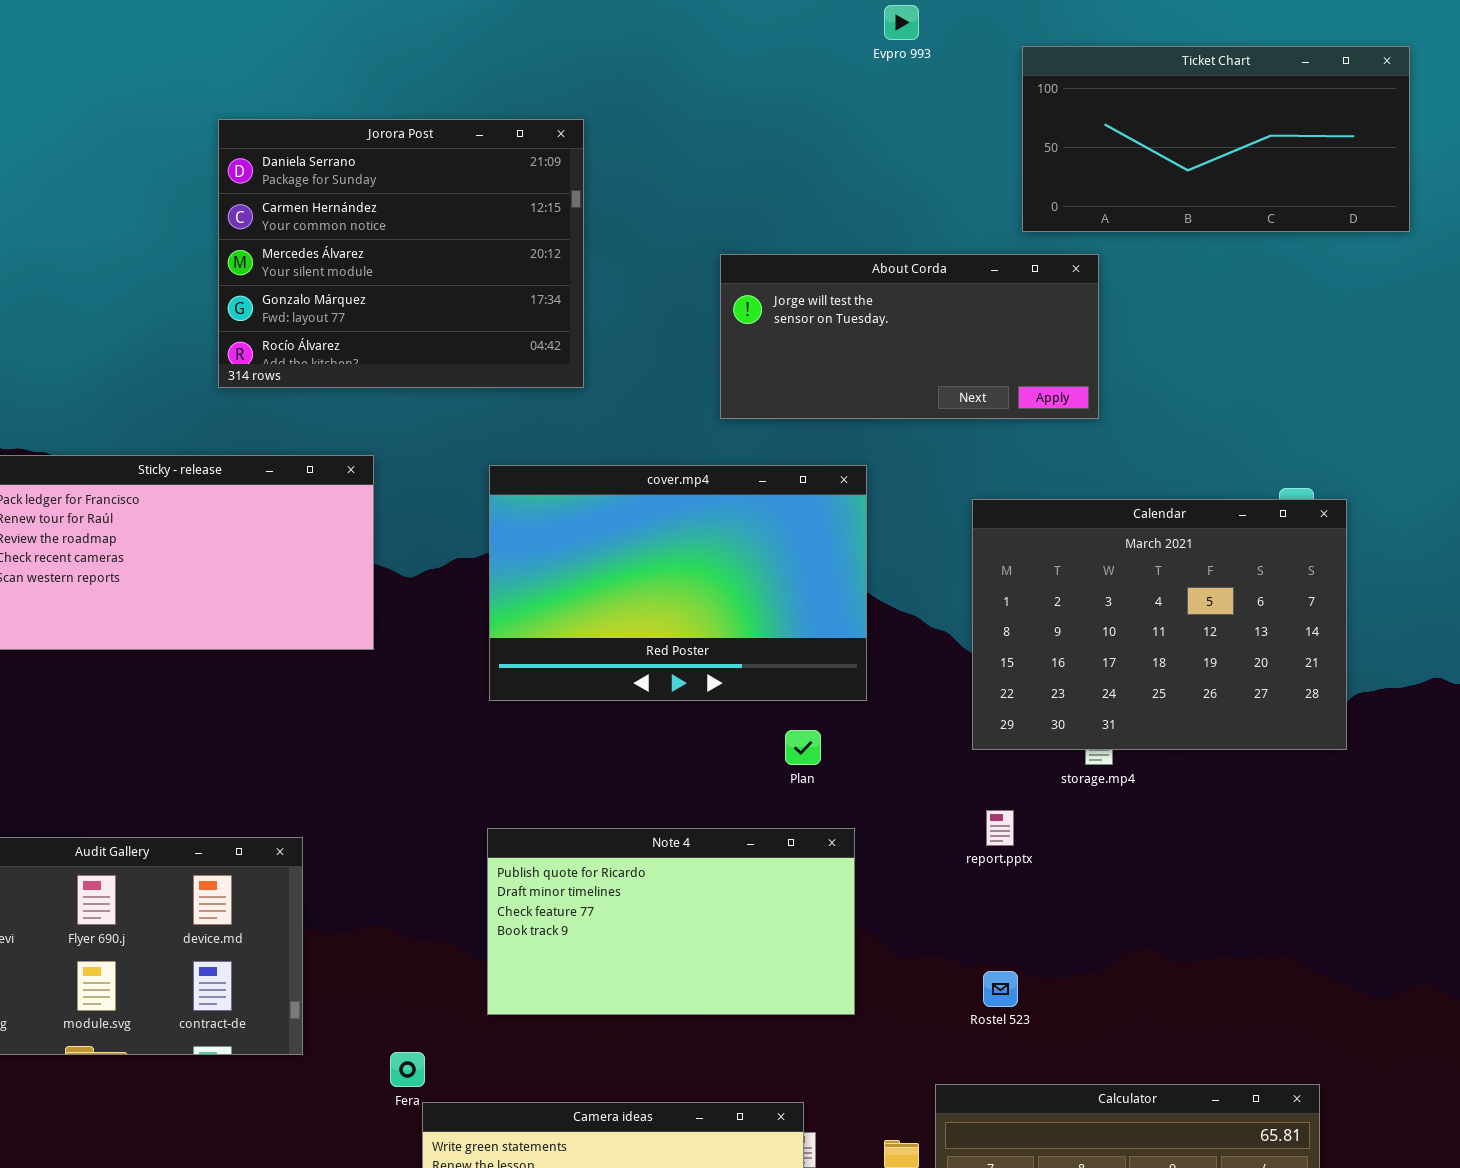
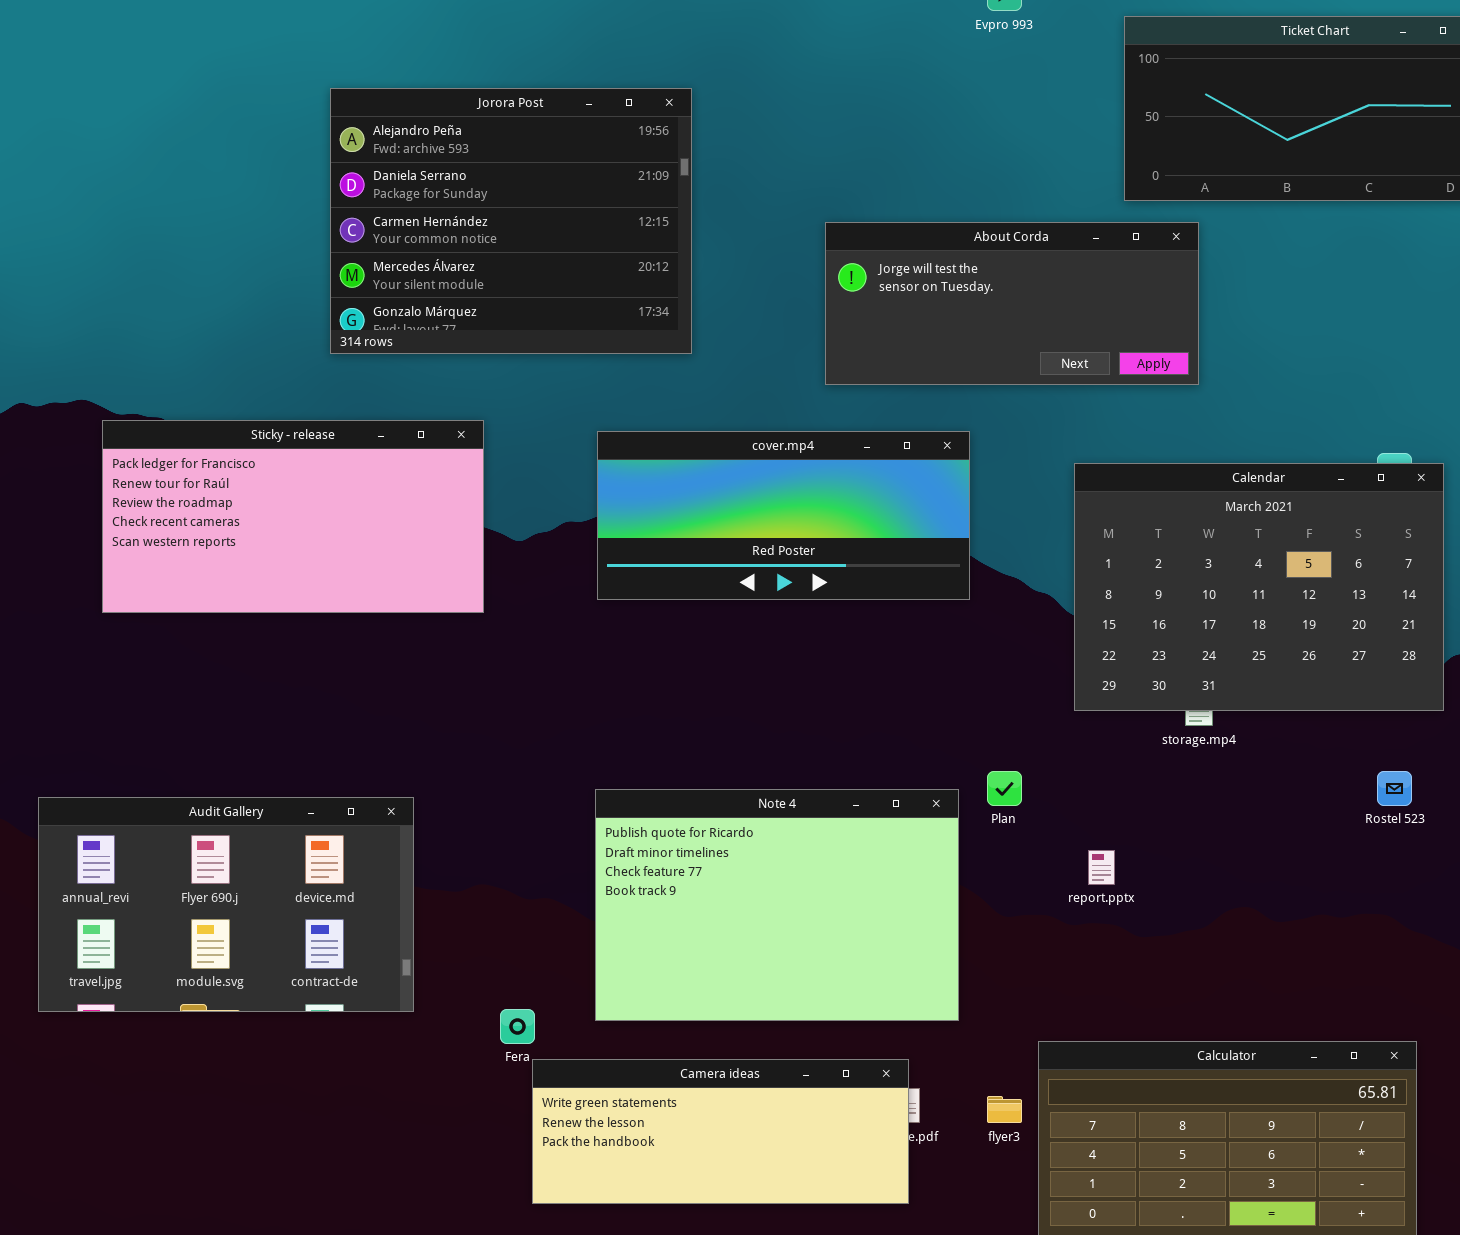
Jorora Post: [218,119,584,388] -> [330,88,692,354], scrolled up 1 row
cover.mp4: [489,465,867,701] -> [597,431,970,600], resized
Plan: [785,730,821,765] -> [987,771,1022,806], moved
report.pptx: [986,810,1014,846] -> [1088,850,1115,885], moved
Note 4: [487,828,855,1015] -> [595,789,959,1021], resized
Rostel 523: [983,971,1018,1007] -> [1377,771,1412,806], moved

